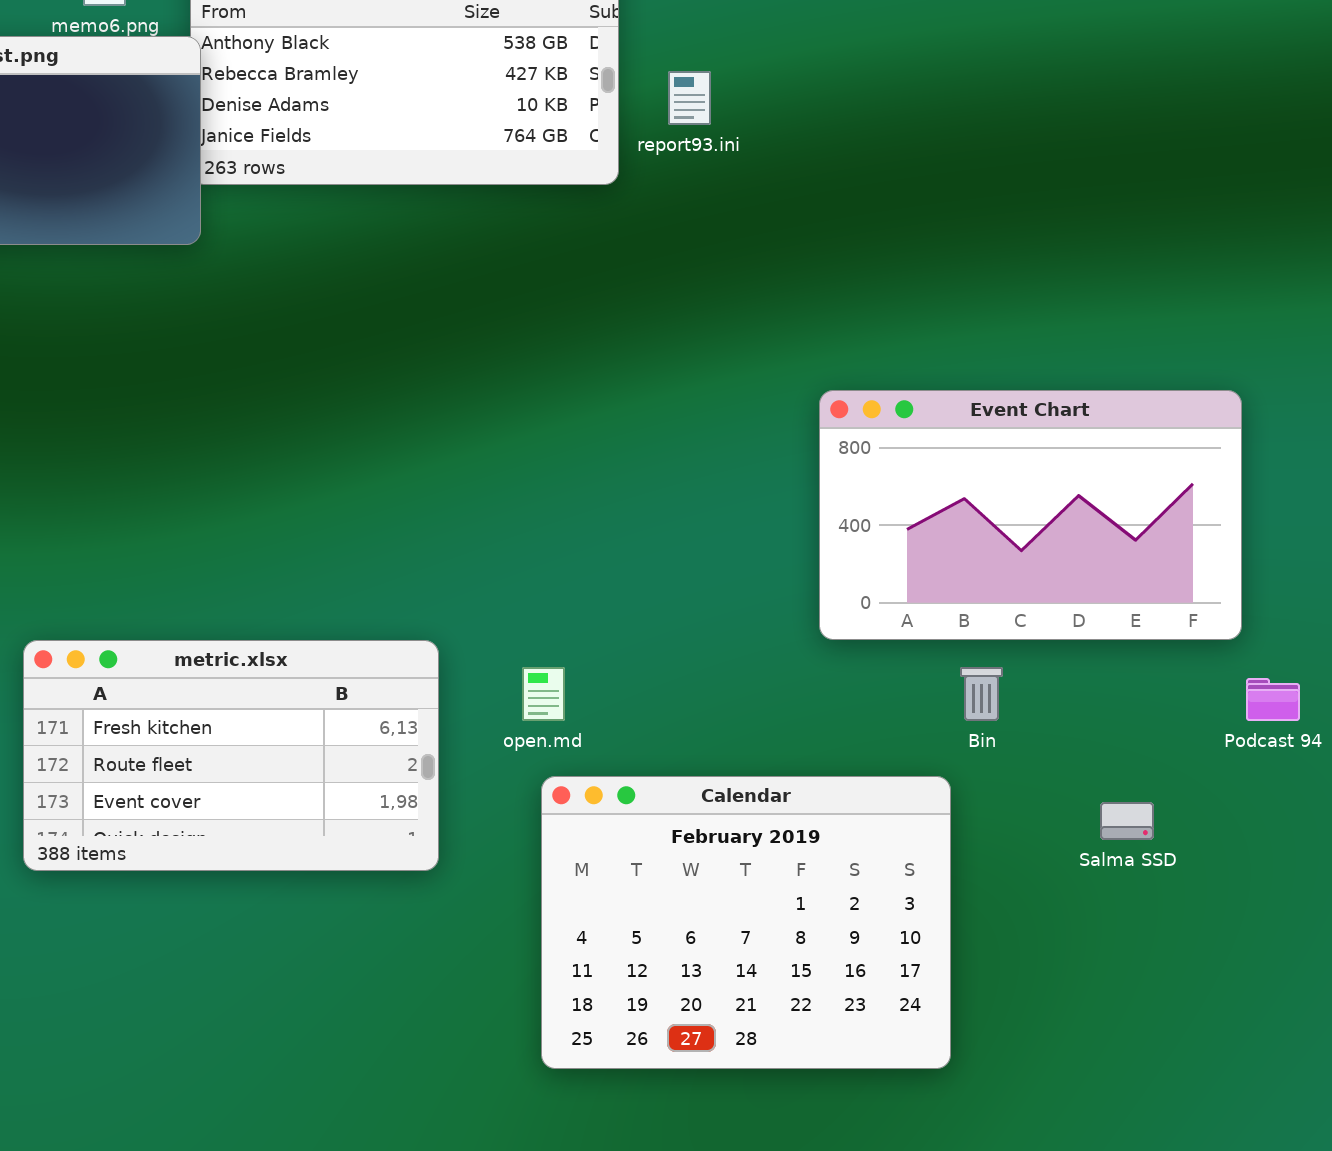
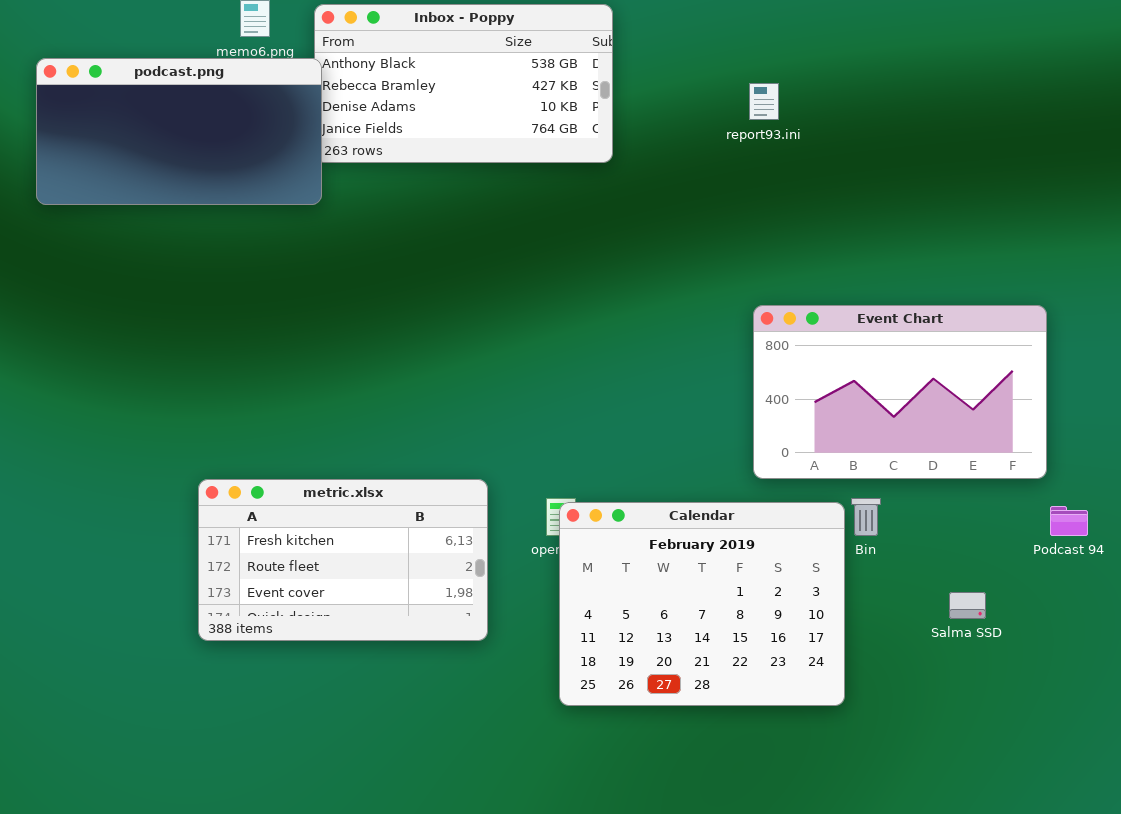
report93.ini: [668,71,711,125] -> [749,83,779,120], moved
Calendar: [541,776,951,1069] -> [559,502,845,706], moved

